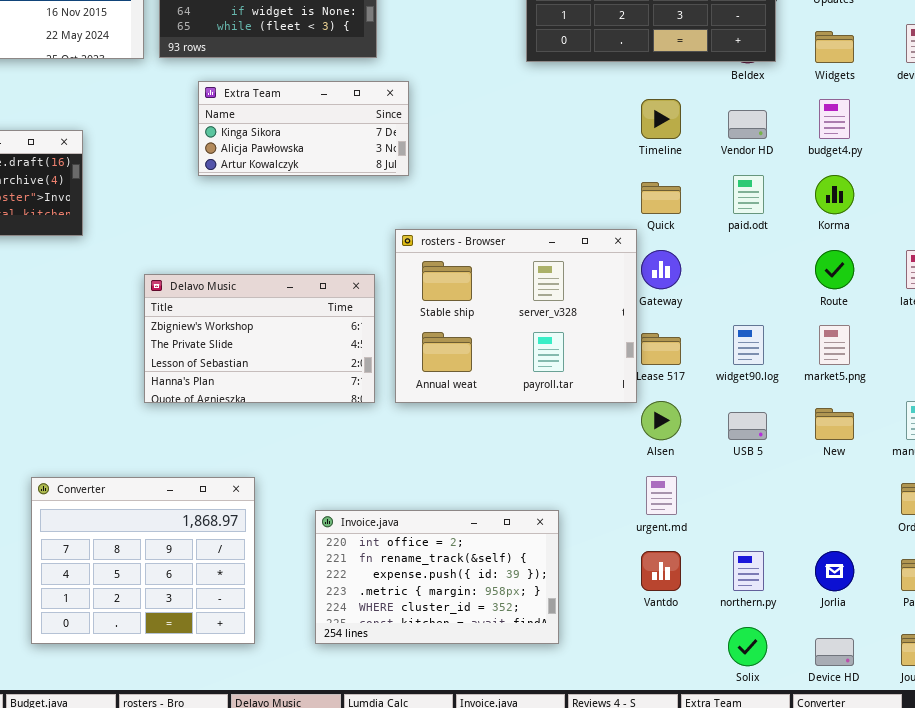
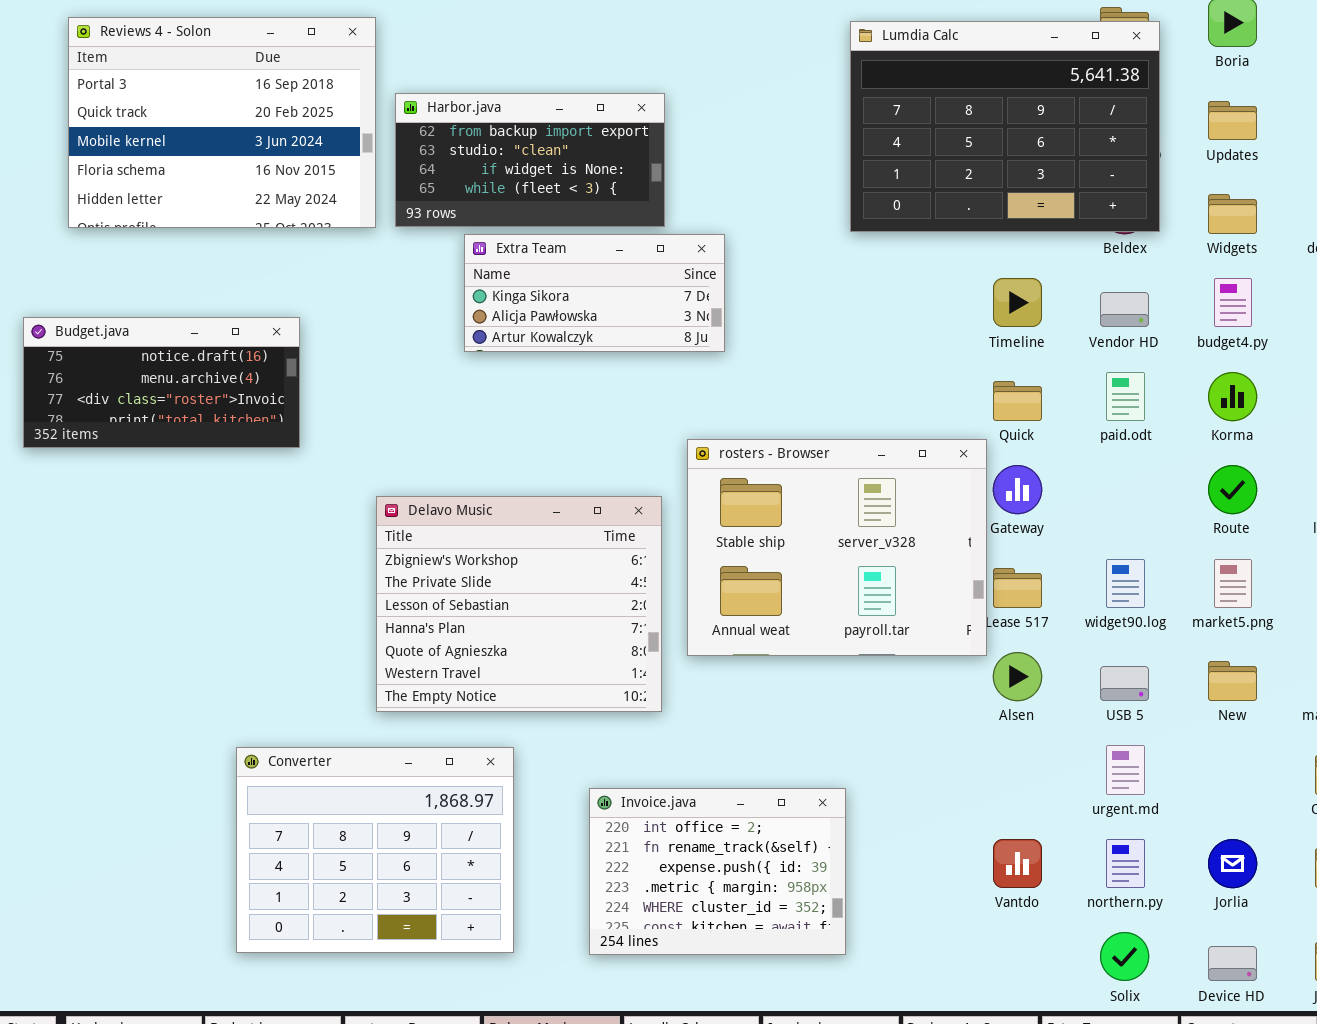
Extra Team: [198,81,409,176] -> [464,234,725,352], moved
Delavo Music: [144,274,375,403] -> [376,496,662,712], resized
urgent.md: [646,476,677,515] -> [1106,745,1145,795], moved
Invoice.java: [315,510,559,644] -> [589,788,846,955], resized

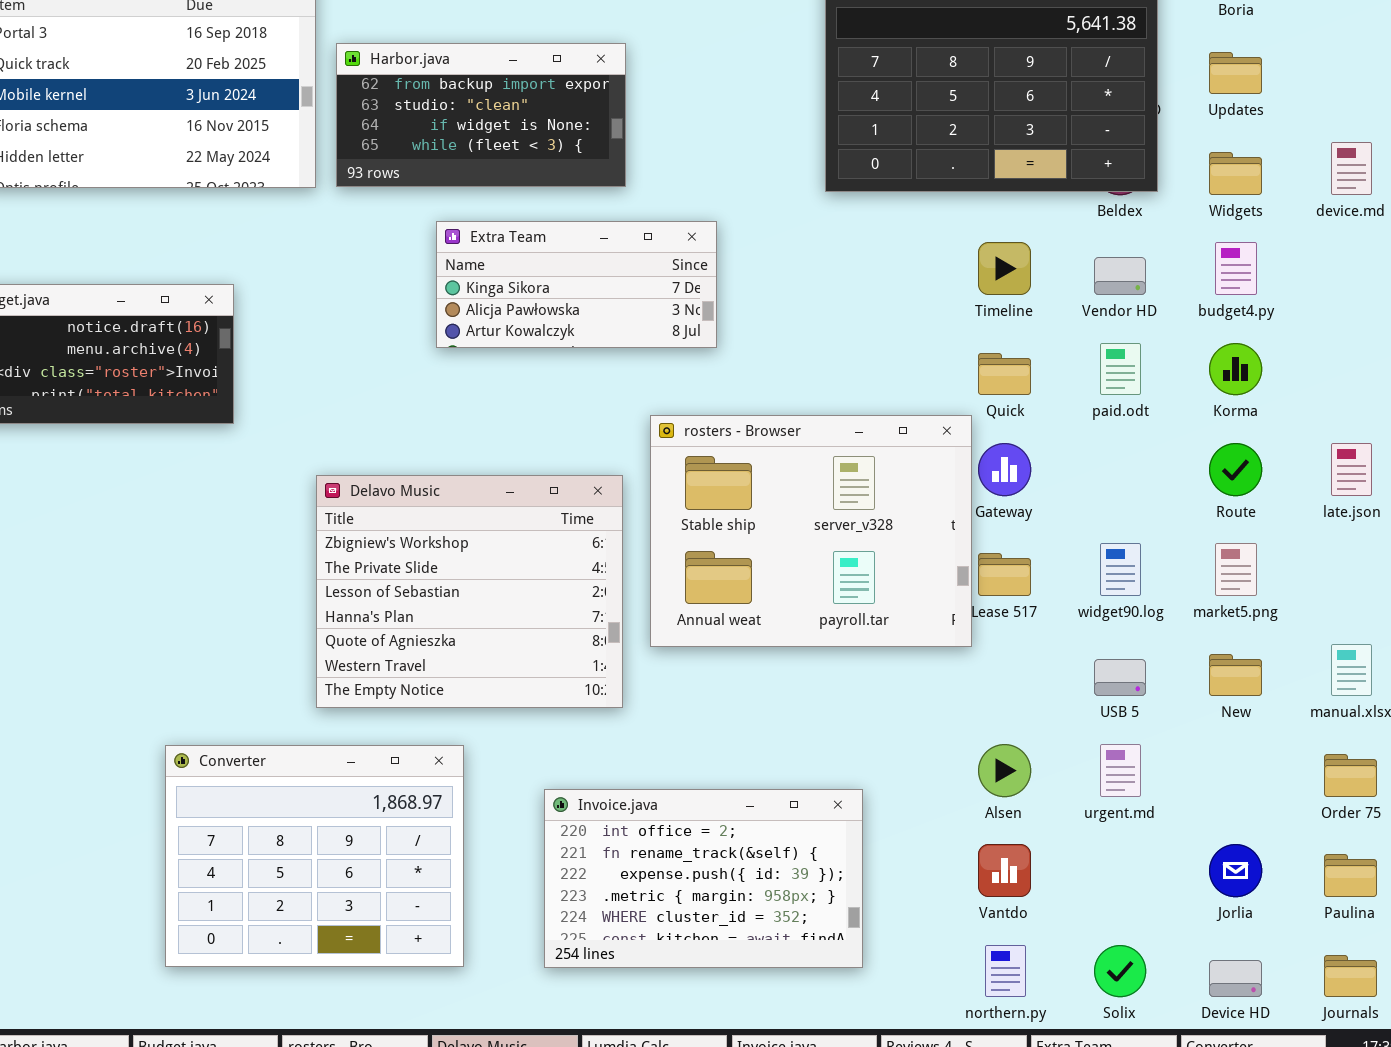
Extra Team: [464,234,725,352] -> [436,221,717,348], moved
Alsen: [993,652,1042,701] -> [978,744,1031,797], moved
Invoice.java: [589,788,846,955] -> [544,789,863,968], resized
northern.py: [1106,839,1145,888] -> [985,945,1026,997], moved

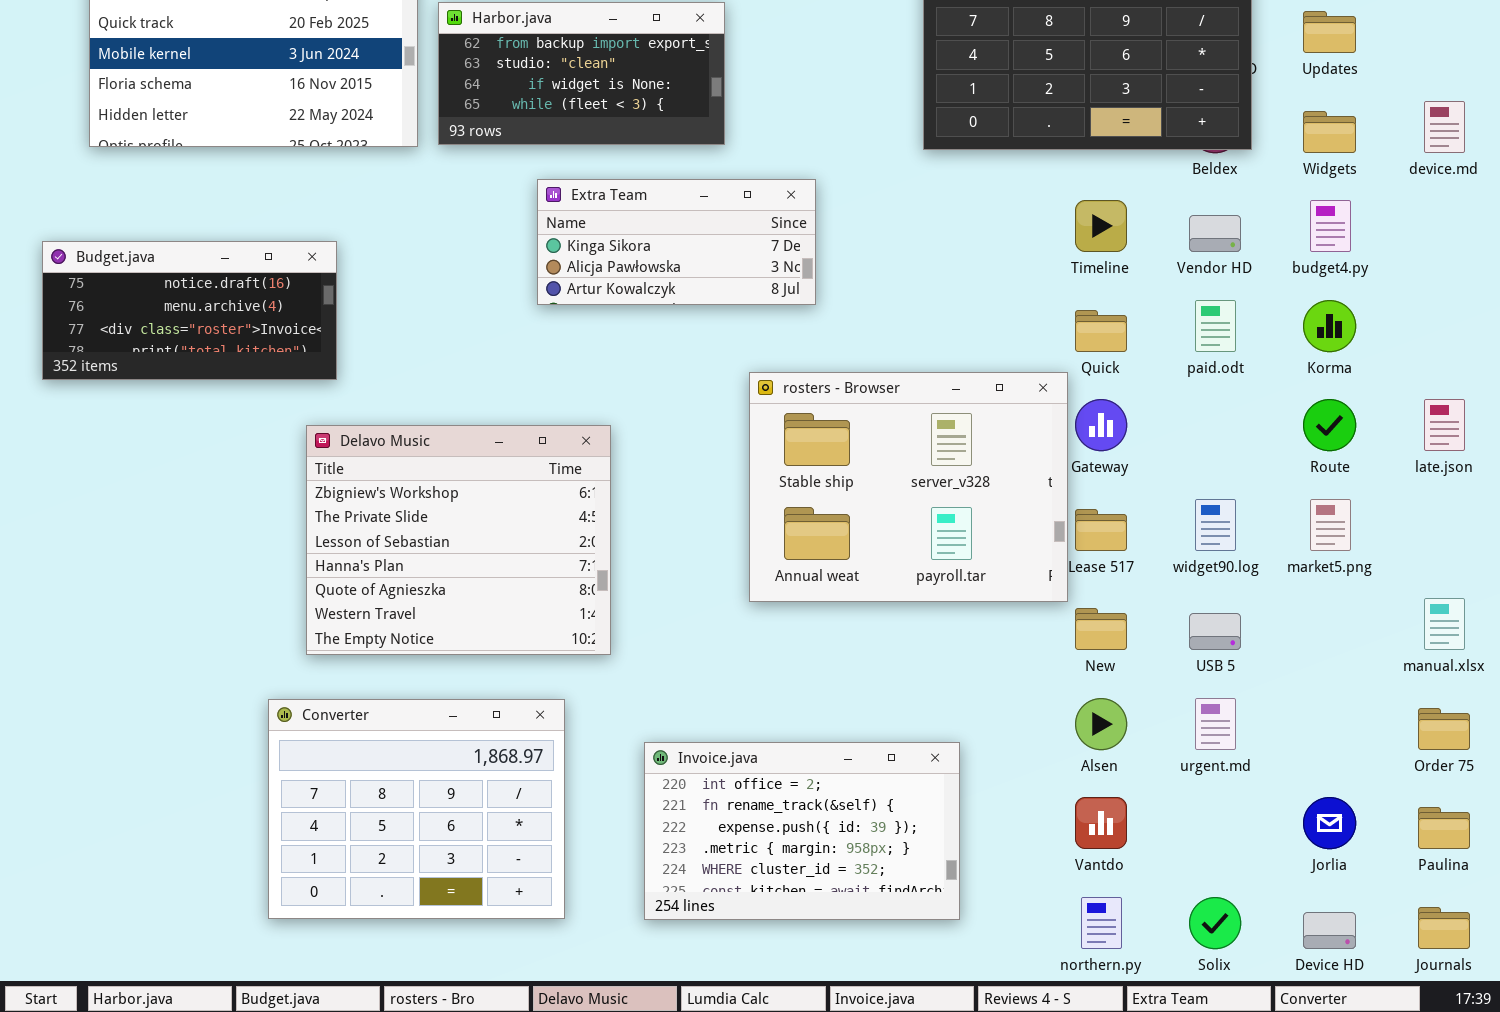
Delavo Music: [316,475,623,708] -> [306,425,611,655], moved
New: [1209,654,1262,696] -> [1075,608,1127,650], moved

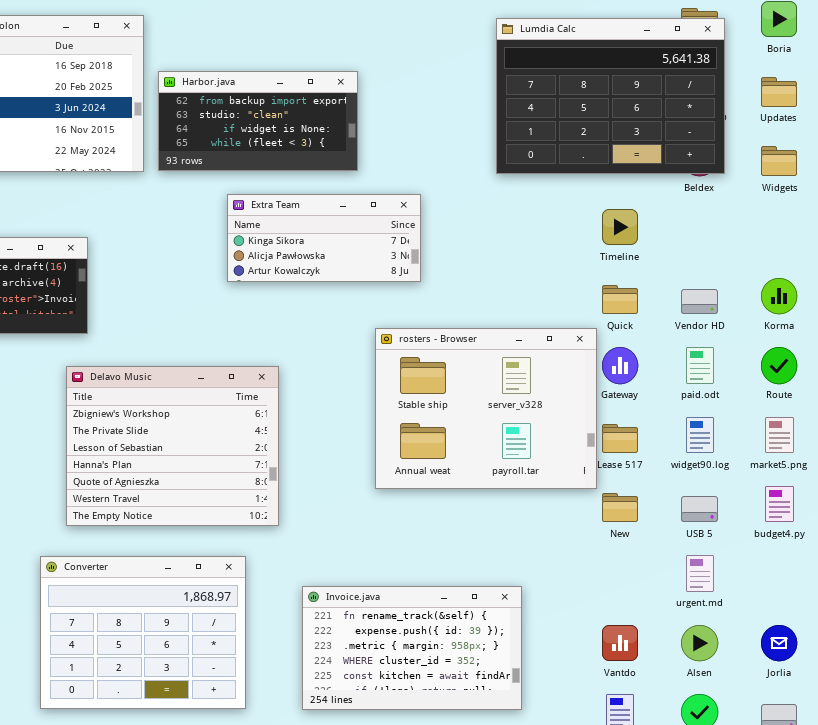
budget4.py: [1310,200,1351,252] -> [765,486,794,522], moved
Vendor HD: [1189,215,1241,252] -> [681,289,718,314], moved
paid.odt: [1195,300,1236,352] -> [686,347,714,384], moved
Alsen: [1075,698,1127,750] -> [681,625,718,661], moved
Invoice.java: [644,742,960,920] -> [302,586,522,710], scrolled down 1 row

